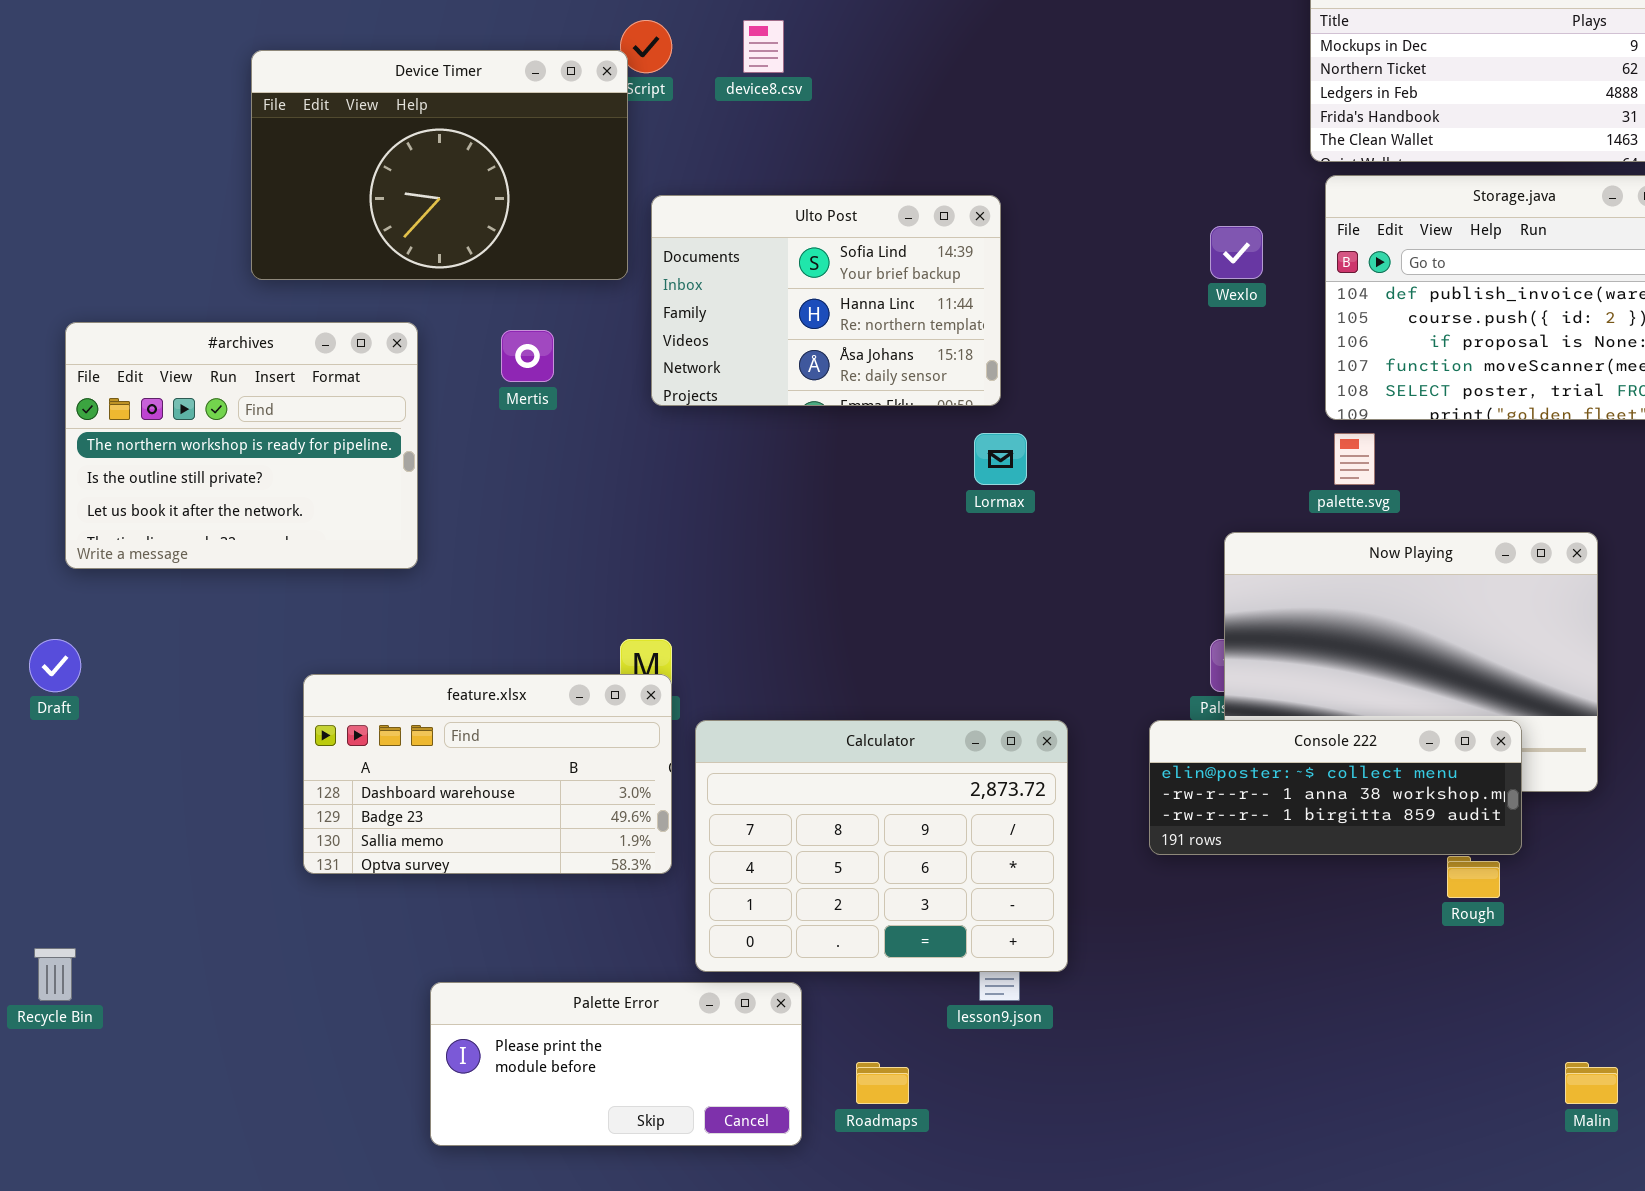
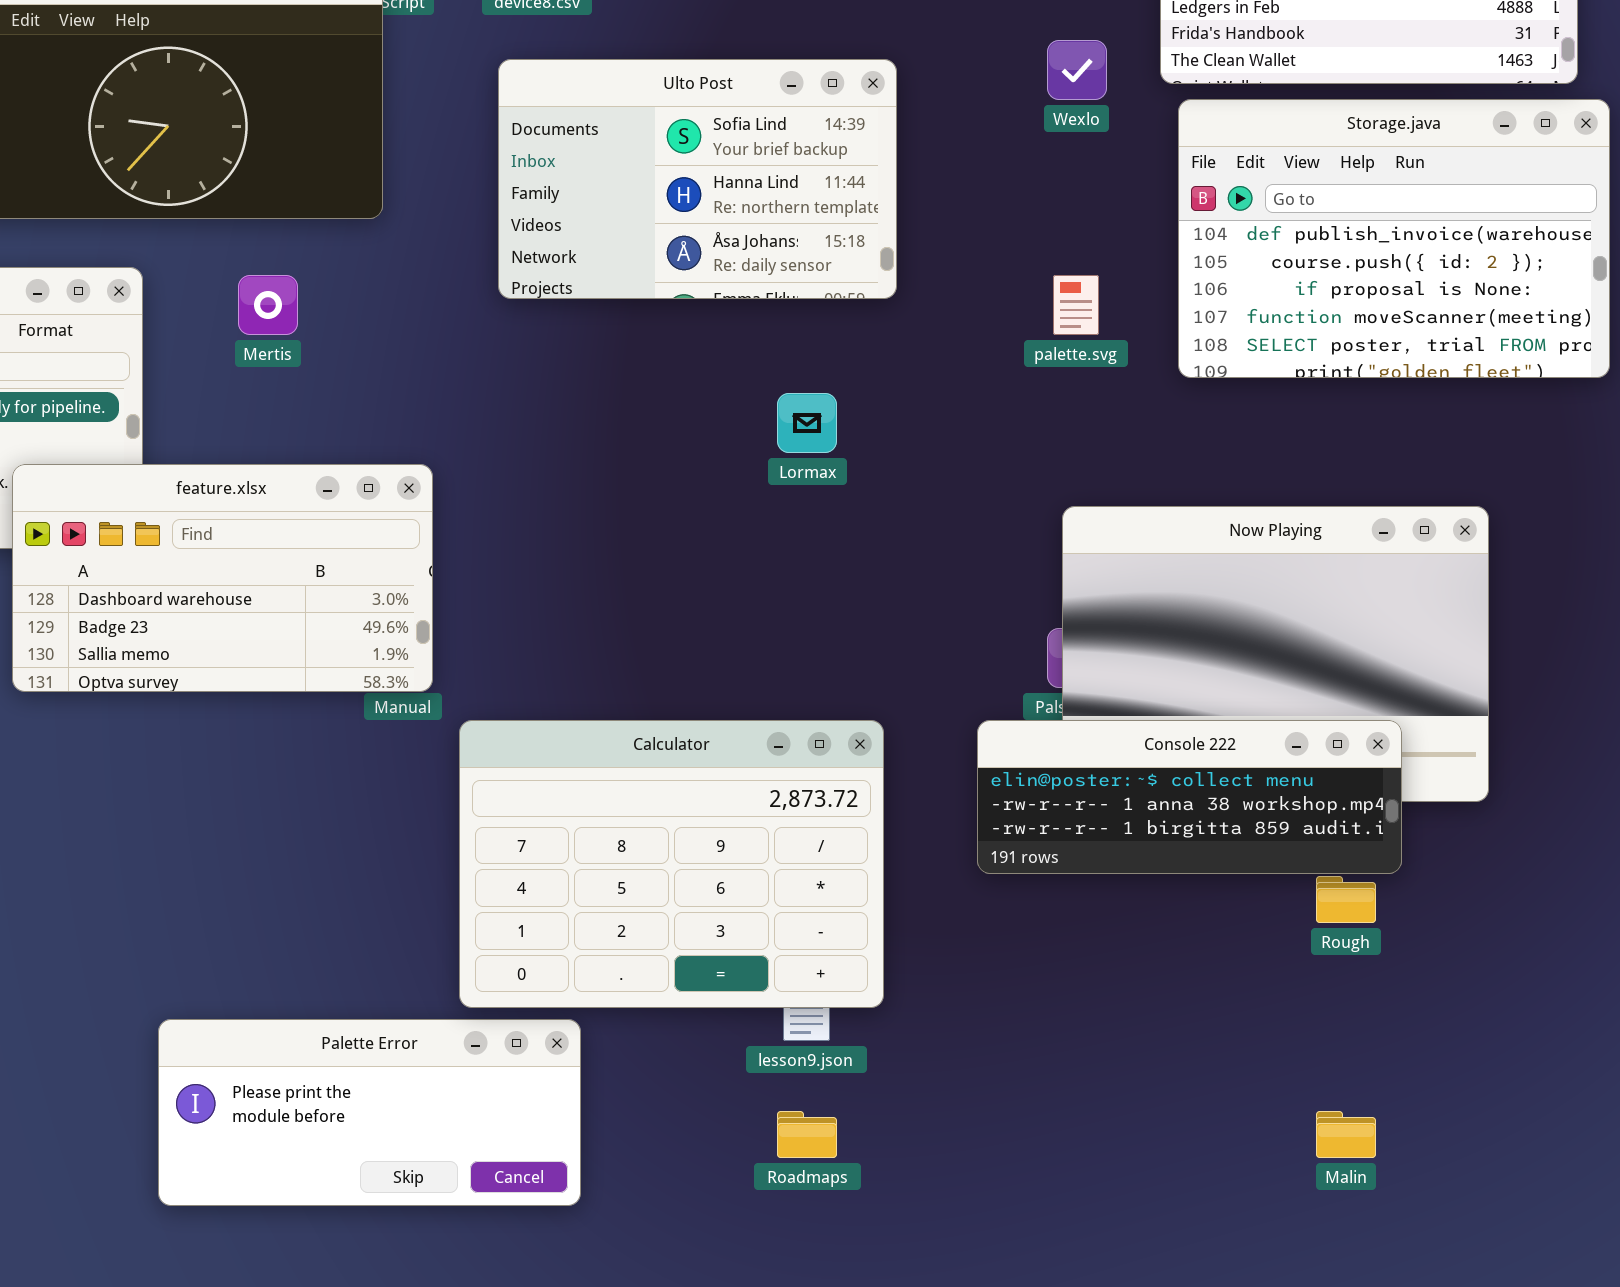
Ulto Post: [651,195,1001,406] -> [498,59,897,299], moved
Wexlo: [1210,226,1263,279] -> [1047,40,1107,100], moved
palette.svg: [1334,433,1375,485] -> [1053,275,1099,335], moved
feature.xlsx: [303,674,672,874] -> [12,464,433,692], moved
Roadmaps: [856,1062,909,1104] -> [777,1111,837,1158], moved
Malin: [1565,1062,1618,1104] -> [1316,1111,1376,1158], moved

